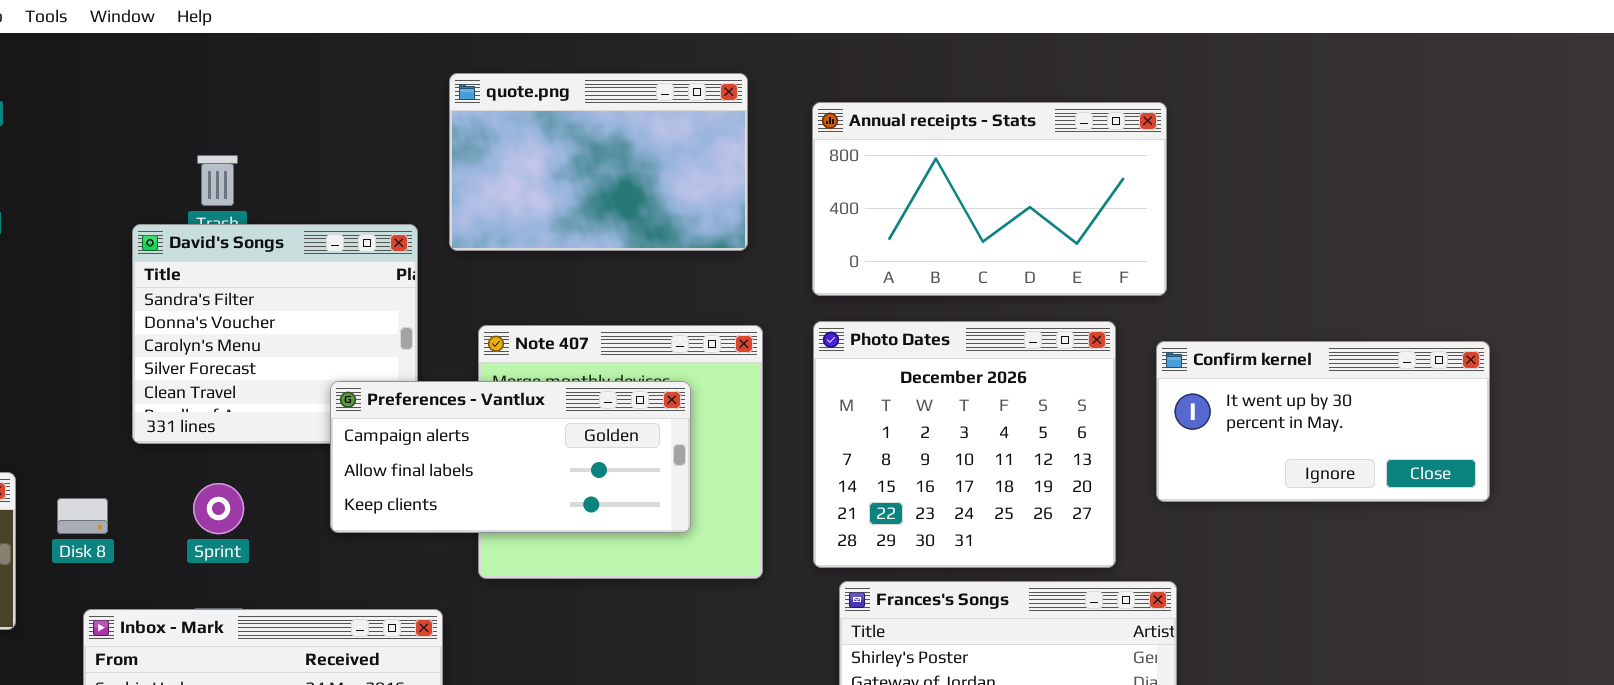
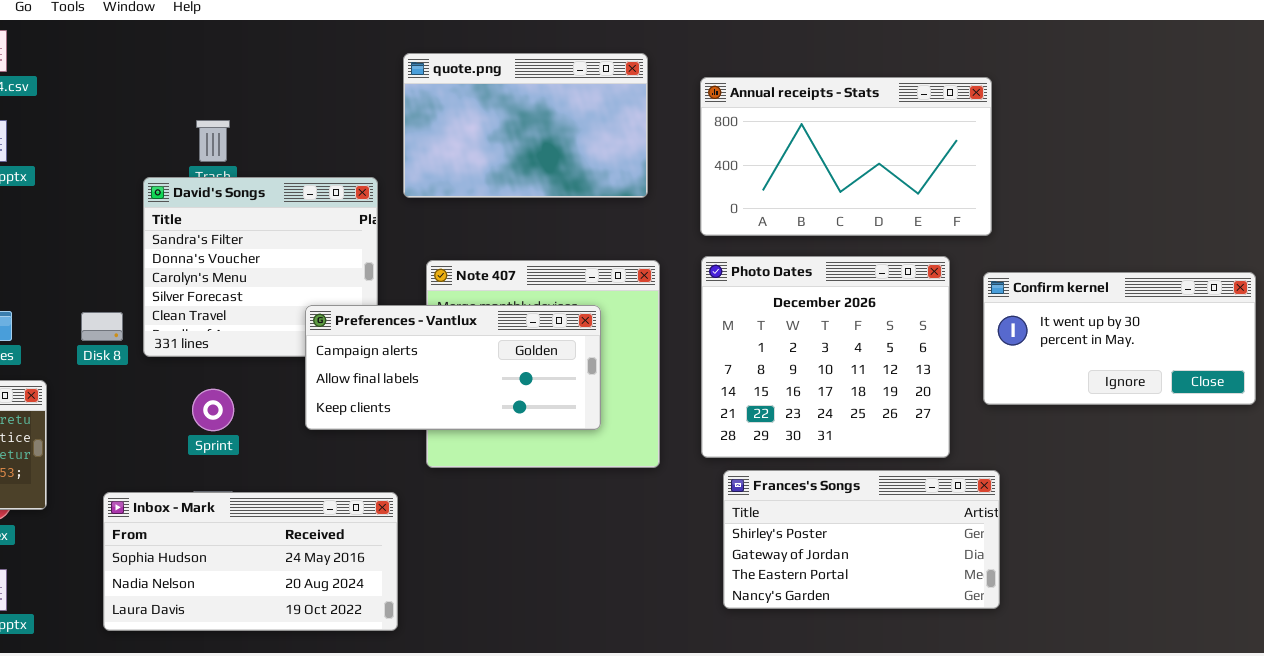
Disk 8: [57,498,108,534] -> [81,312,123,341], moved

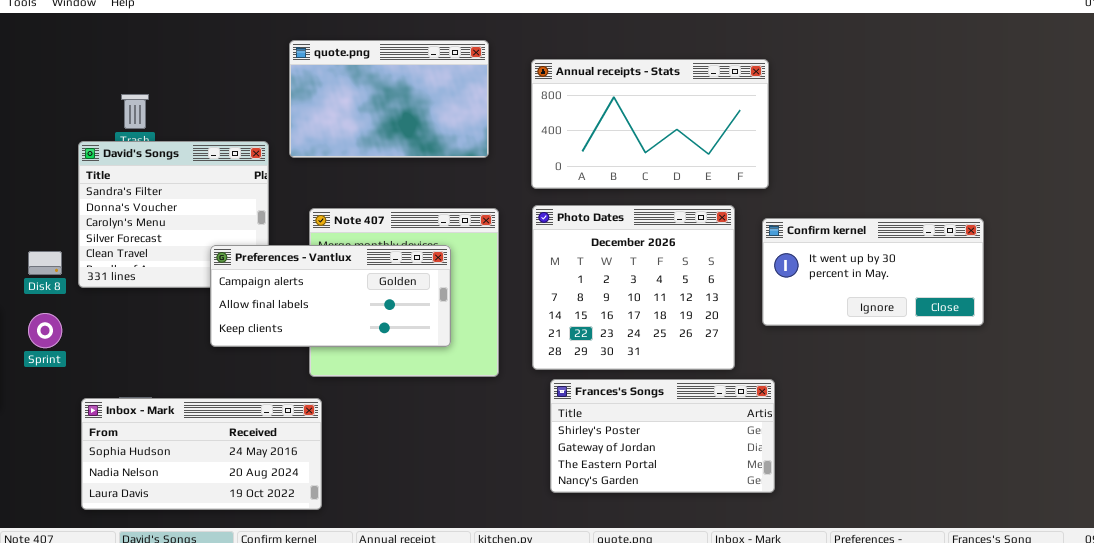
Sprint: [192,389,234,431] -> [28,313,62,348], moved
Inbox - Mark: [103,492,398,631] -> [81,398,322,510], moved

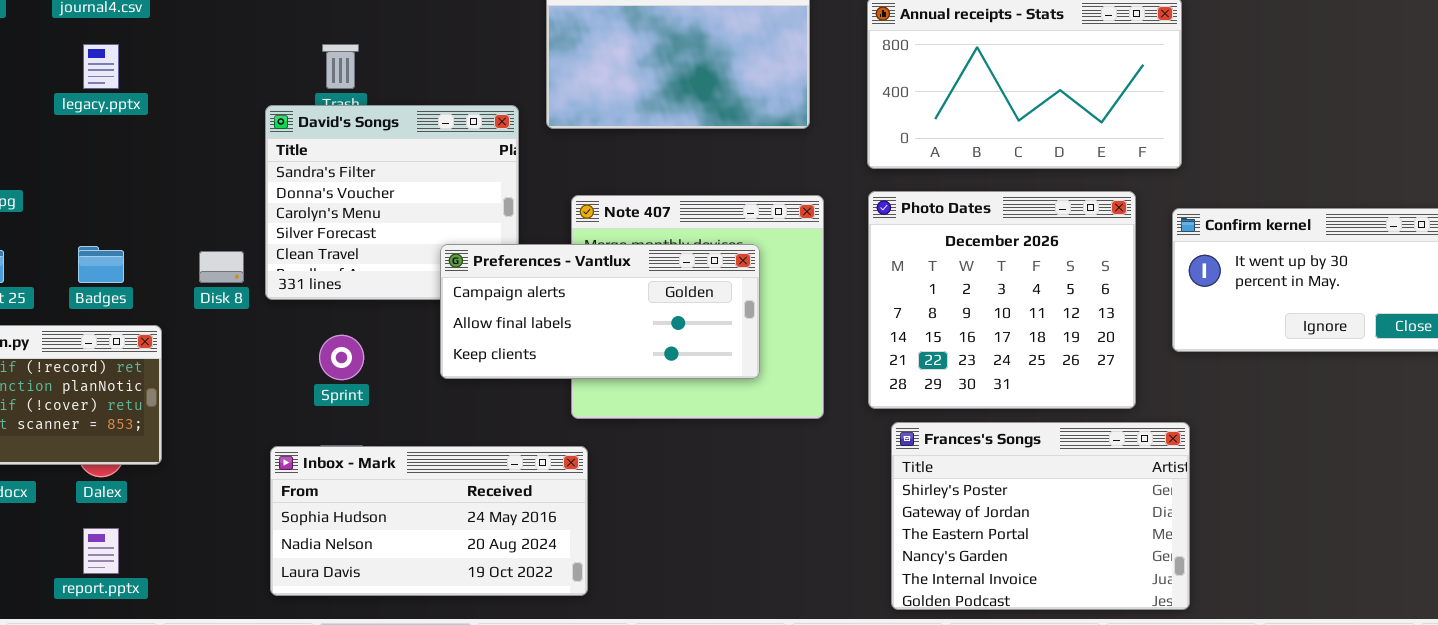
Sprint: [28,313,62,348] -> [319,335,364,380], moved
Frances's Songs: [550,379,775,493] -> [891,422,1190,610], resized

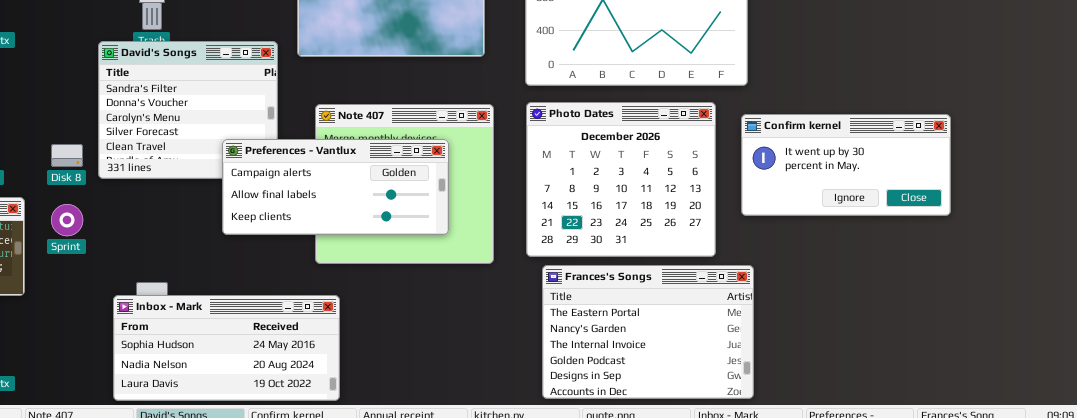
Sprint: [319,335,364,380] -> [51,204,83,236], moved
Frances's Songs: [891,422,1190,610] -> [542,265,754,399], scrolled down 2 rows
Inbox - Mark: [270,446,588,596] -> [113,295,340,401], moved

